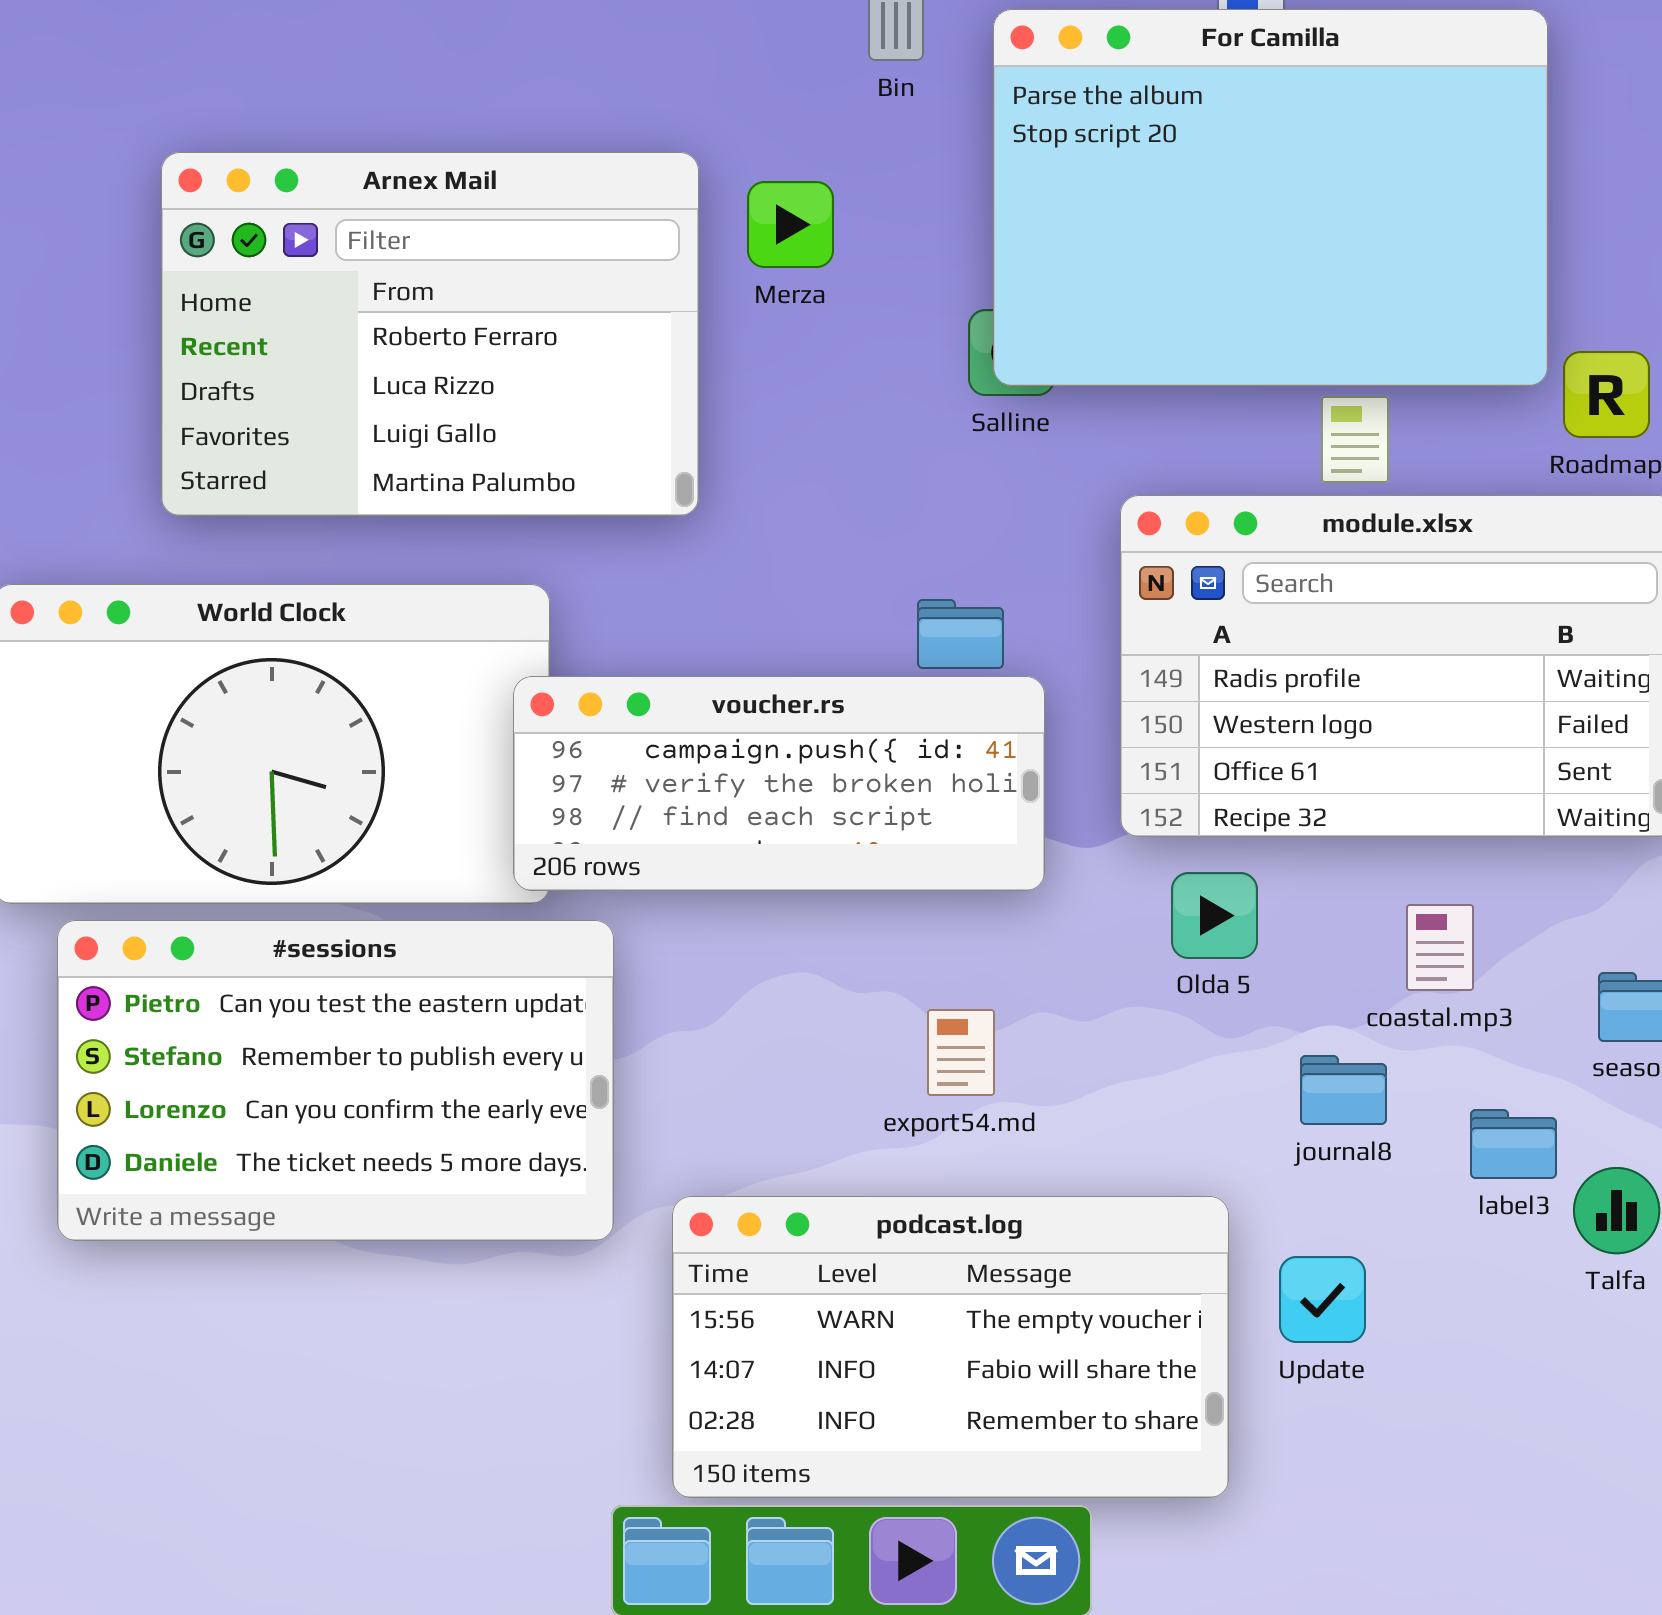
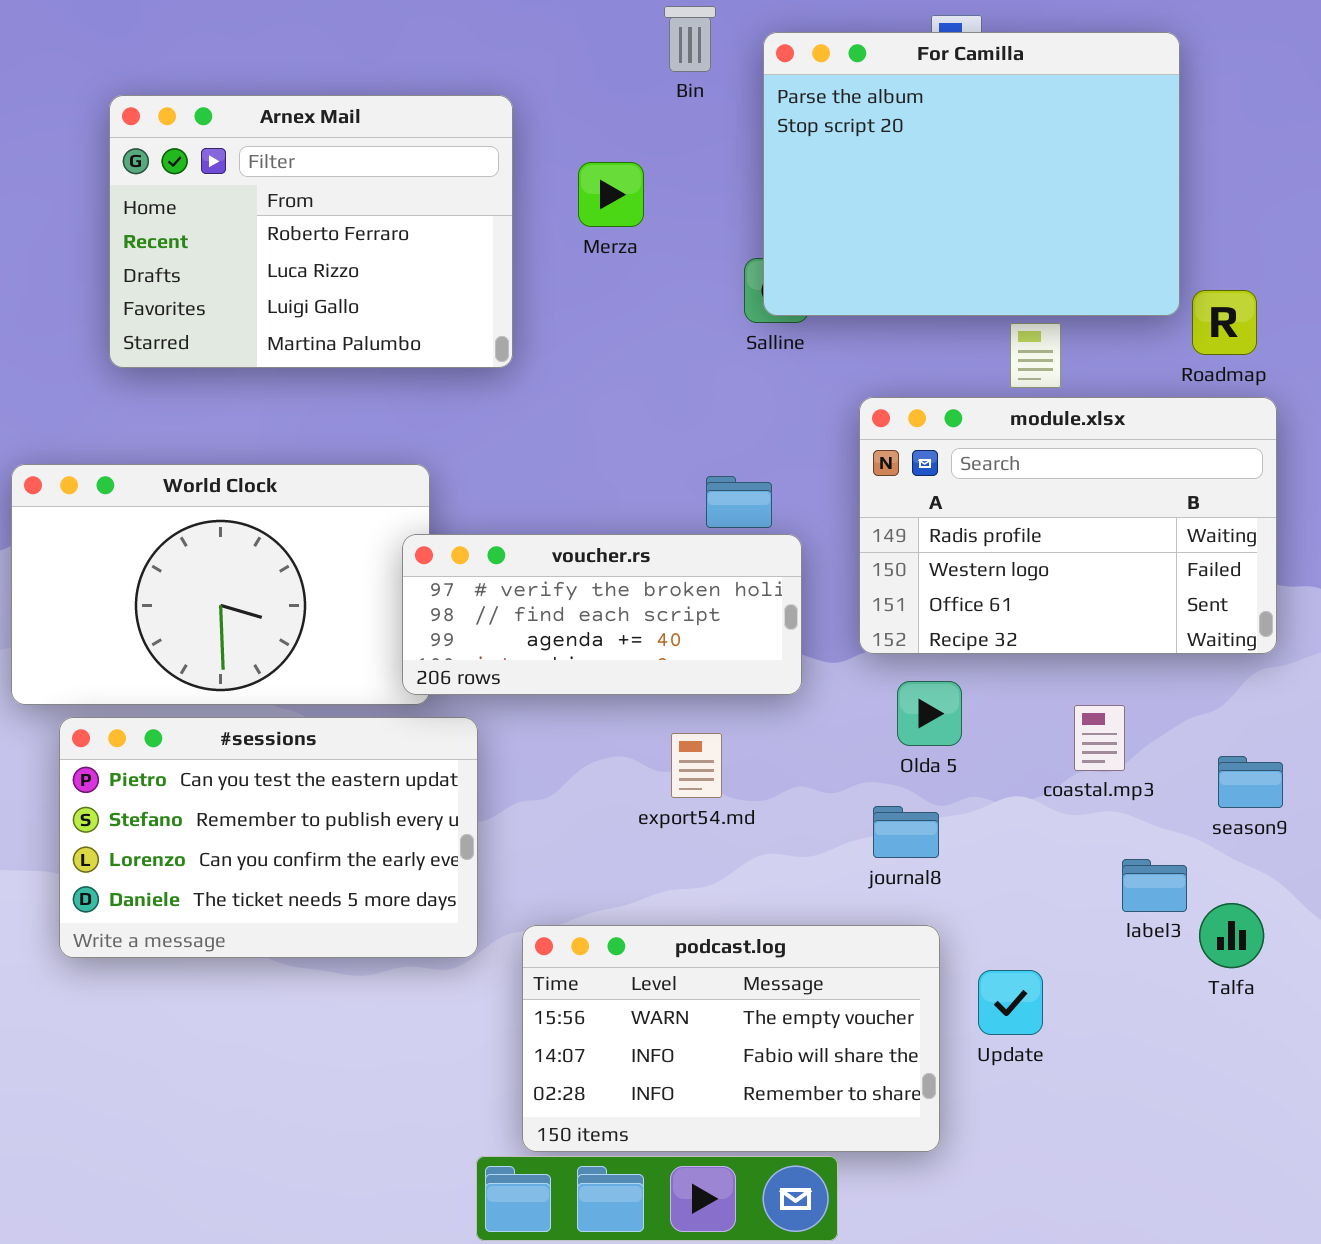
Arnex Mail: [161,152,699,516] -> [109,95,513,368], moved
voucher.rs: [513,676,1045,891] -> [402,534,802,695], scrolled down 1 row
export54.md: [927,1009,995,1096] -> [671,733,722,798], moved
journal8: [1300,1055,1387,1125] -> [873,806,939,858], moved

